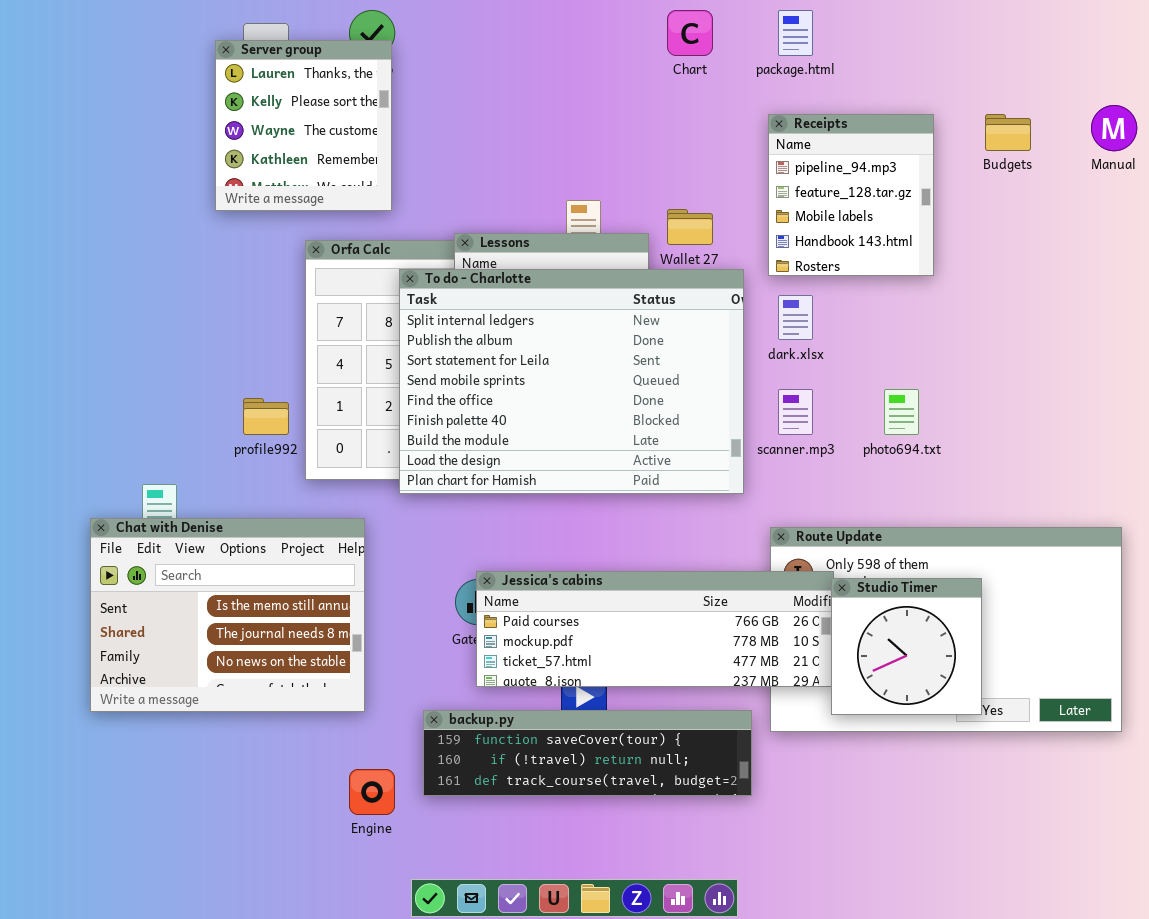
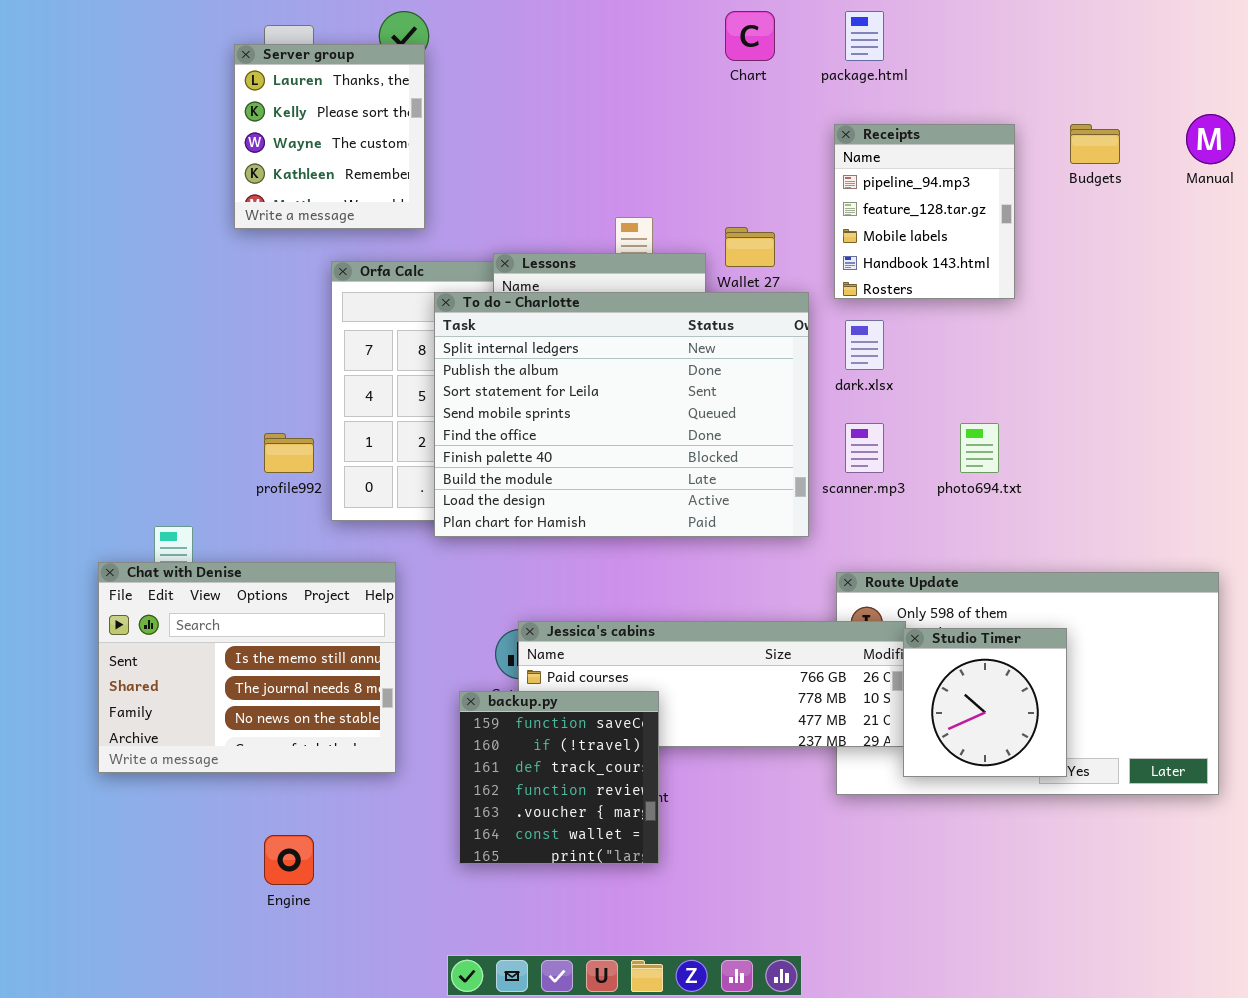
backup.py: [423,710,752,796] -> [459,691,659,864], resized
Engine: [349,769,395,815] -> [264,835,314,885], moved

